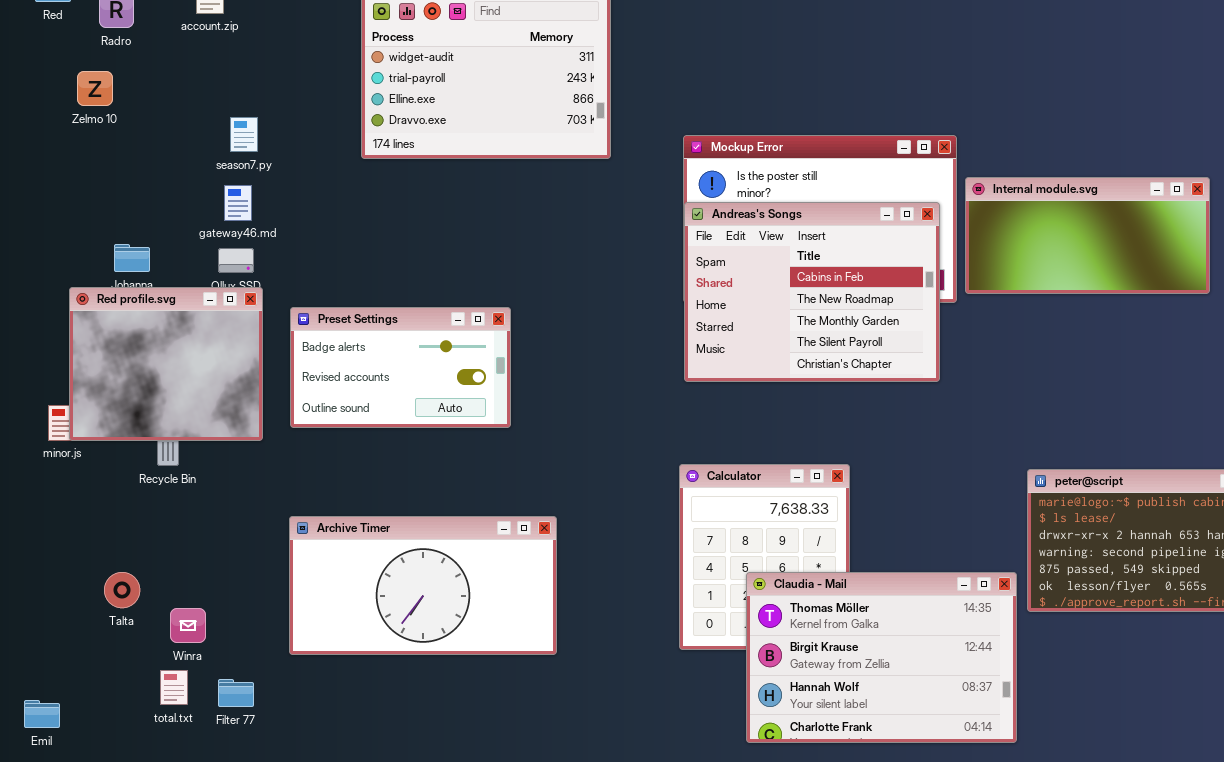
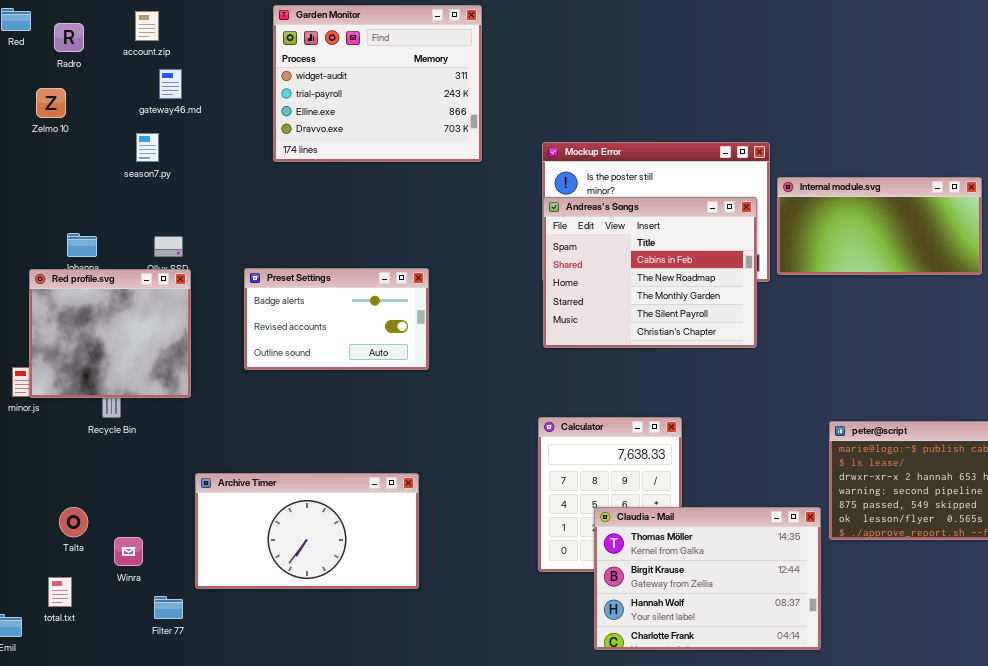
season7.py: [230,117,258,152] -> [136,133,159,162], moved
gateway46.md: [224,185,252,221] -> [159,69,182,99], moved
Preset Settings: [290,307,511,428] -> [244,268,429,370], moved
Archive Timer: [289,516,557,655] -> [195,473,419,589], moved
total.txt: [160,670,188,705] -> [48,577,72,607], moved

